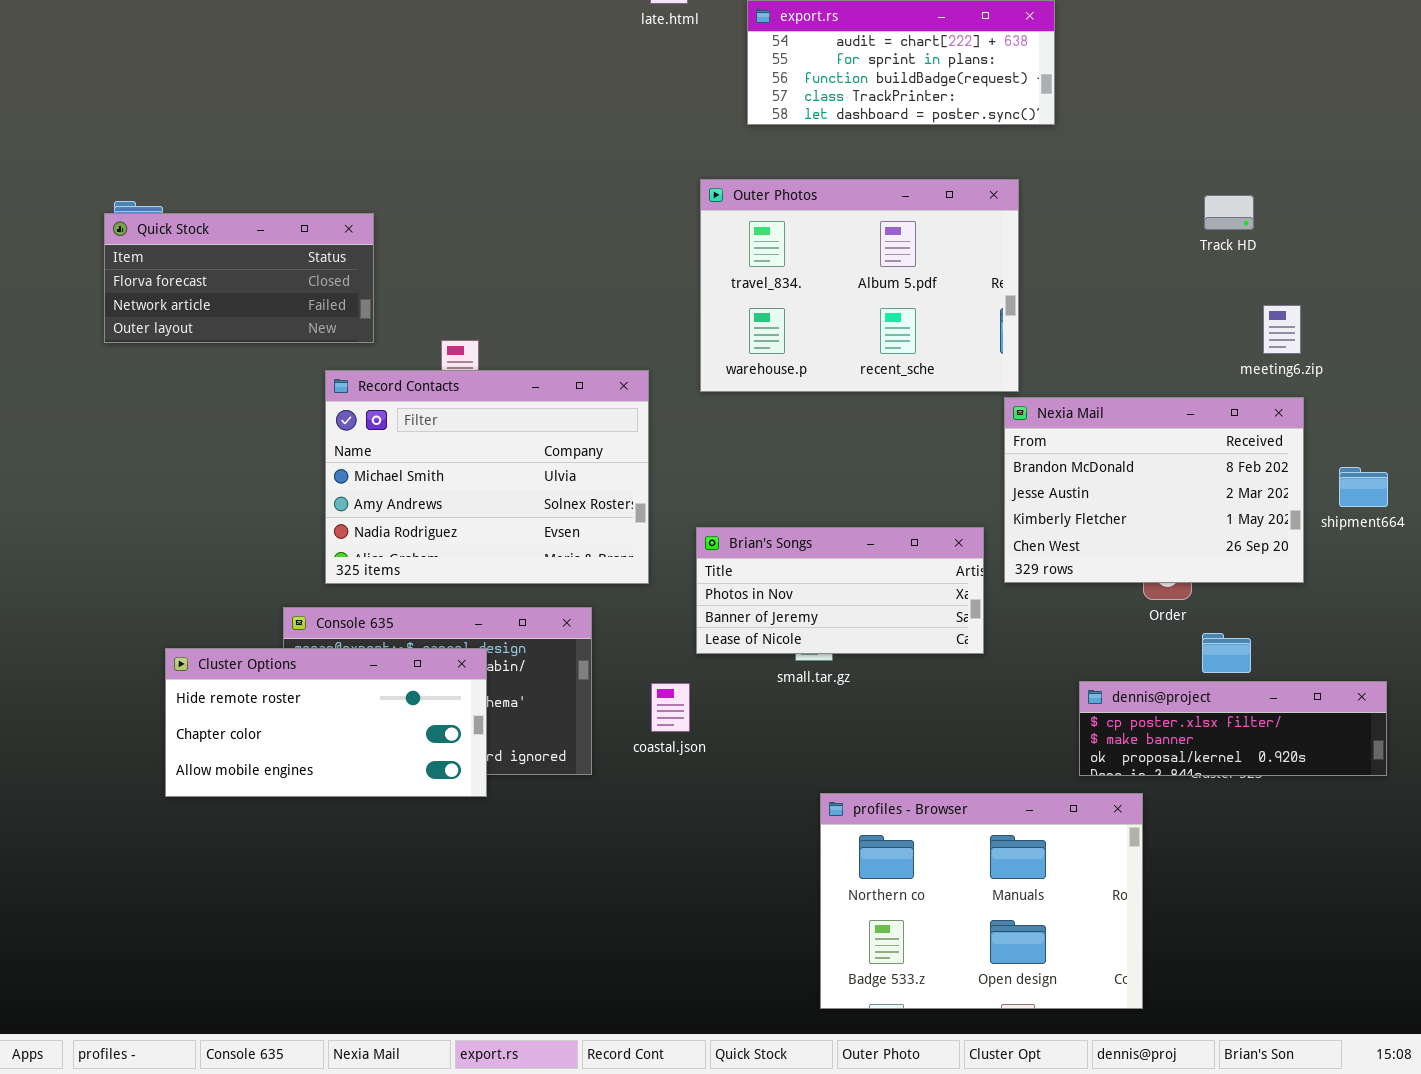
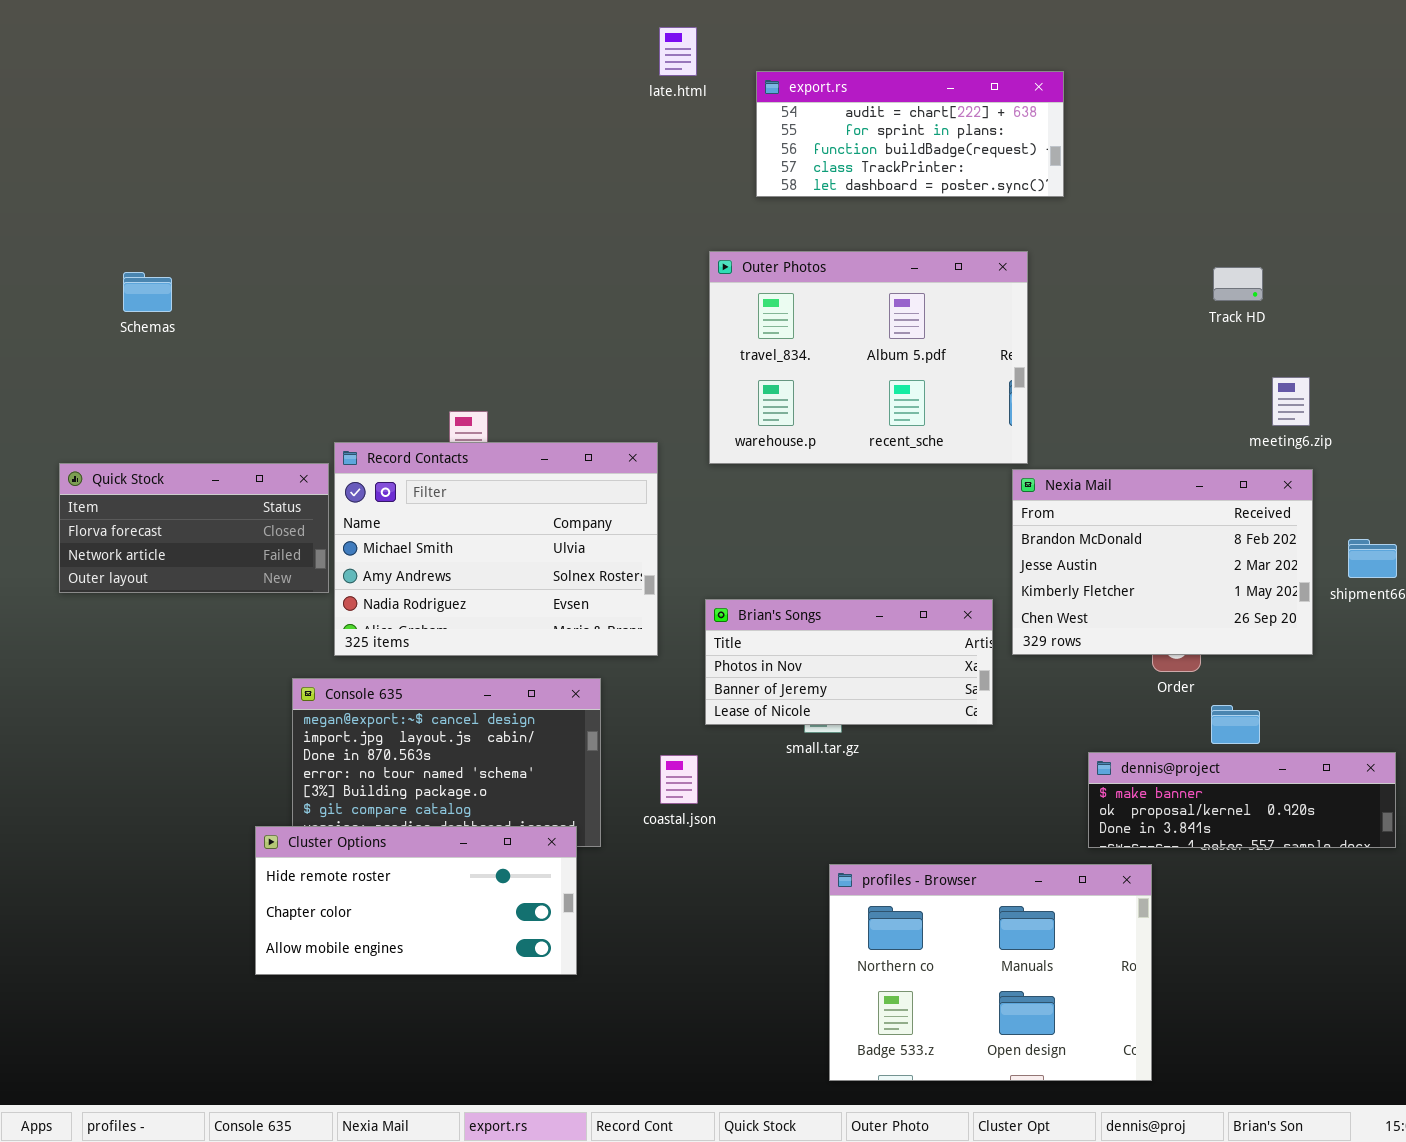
Quick Stock: [104,213,374,343] -> [59,463,329,593], moved
Cluster Options: [165,648,487,797] -> [255,826,577,975], moved
dennis@project: [1079,681,1387,776] -> [1088,752,1396,848], scrolled down 1 row

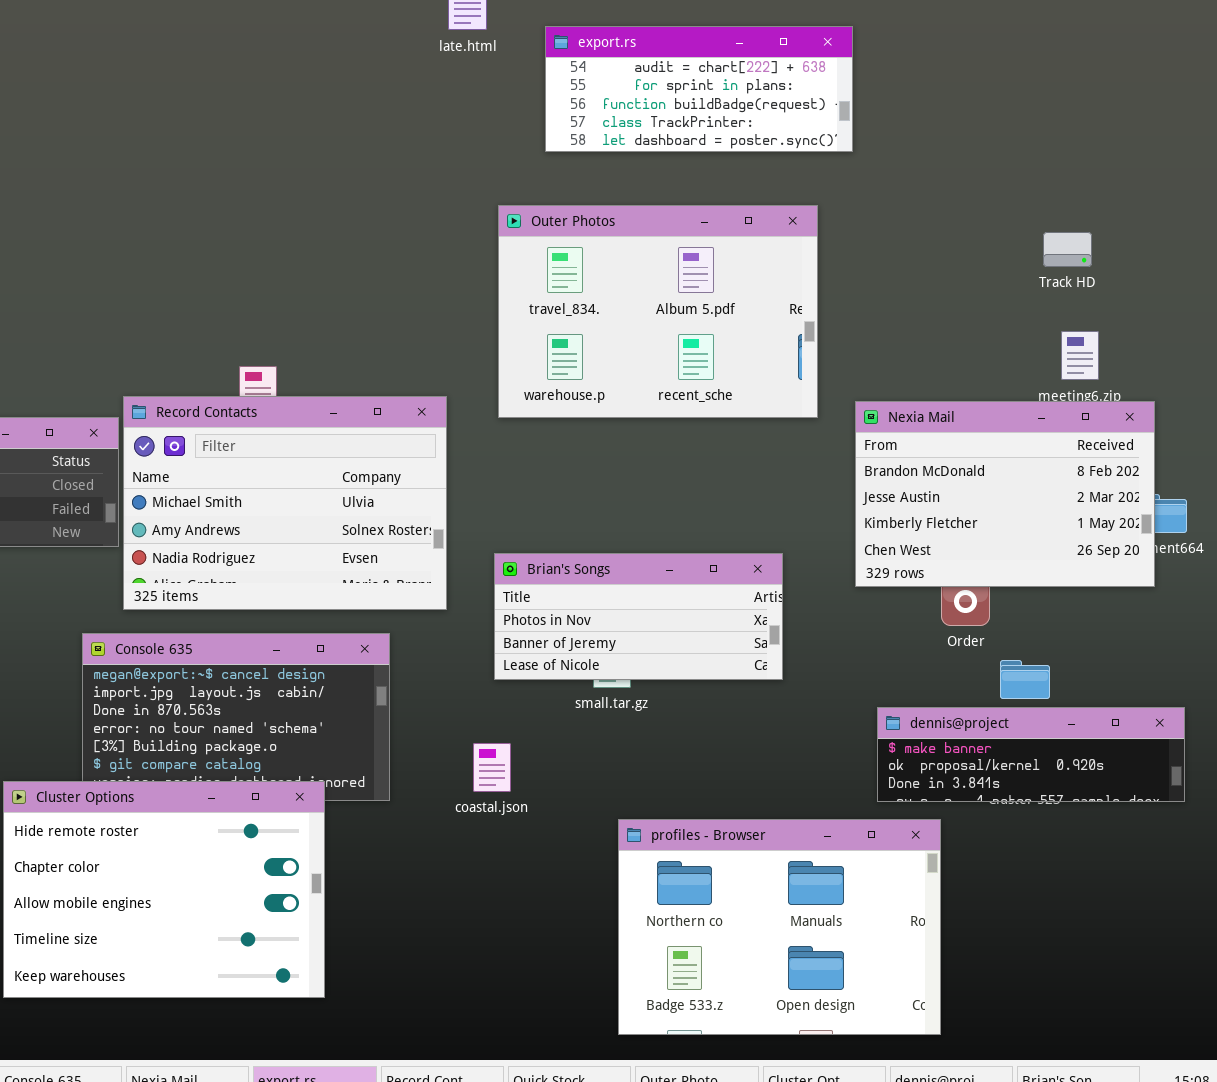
Track HD: [1213,267,1263,301] -> [1043,232,1092,267], moved
Nexia Mail: [1012,469,1313,655] -> [855,401,1155,587], moved
coastal.json: [660,755,698,804] -> [473,743,511,792], moved
Cluster Options: [255,826,577,975] -> [3,781,325,998], moved, resized

